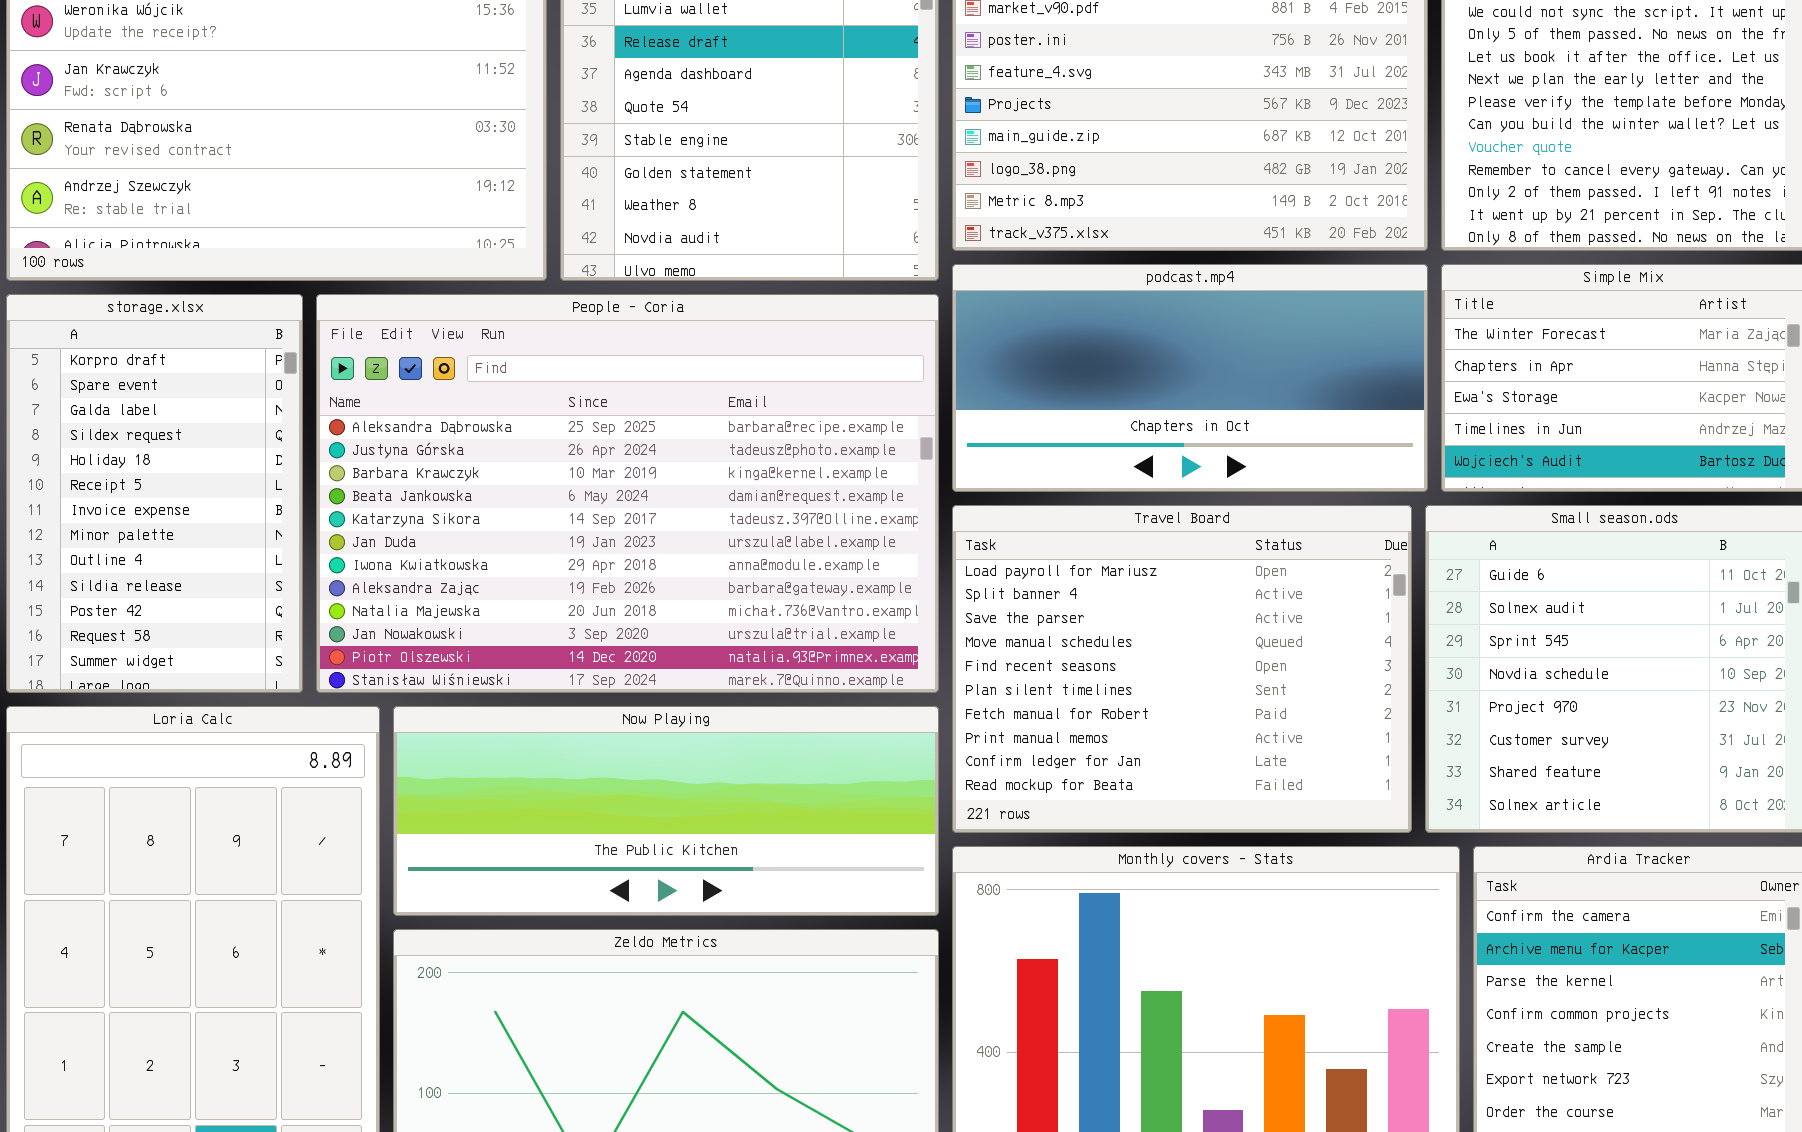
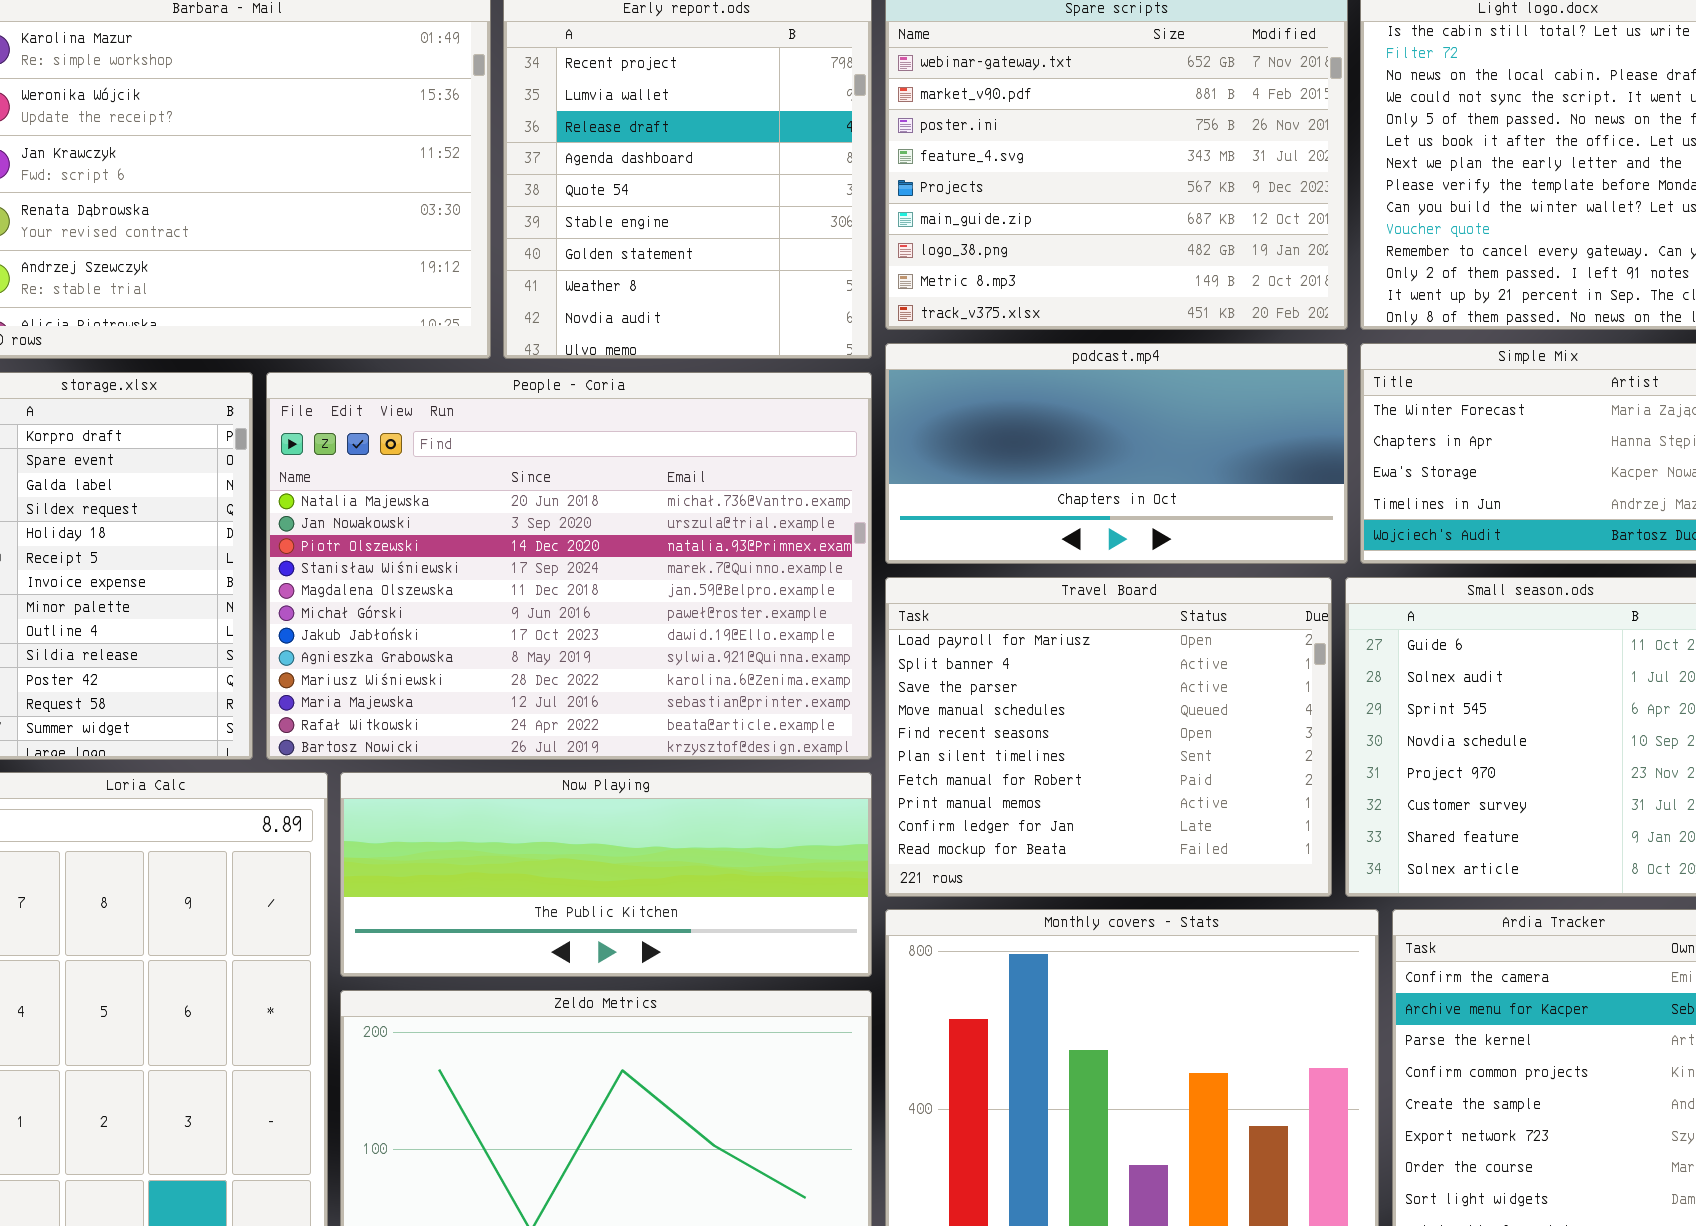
People - Coria: [316,294,939,693] -> [266,372,872,760], scrolled down 8 rows

